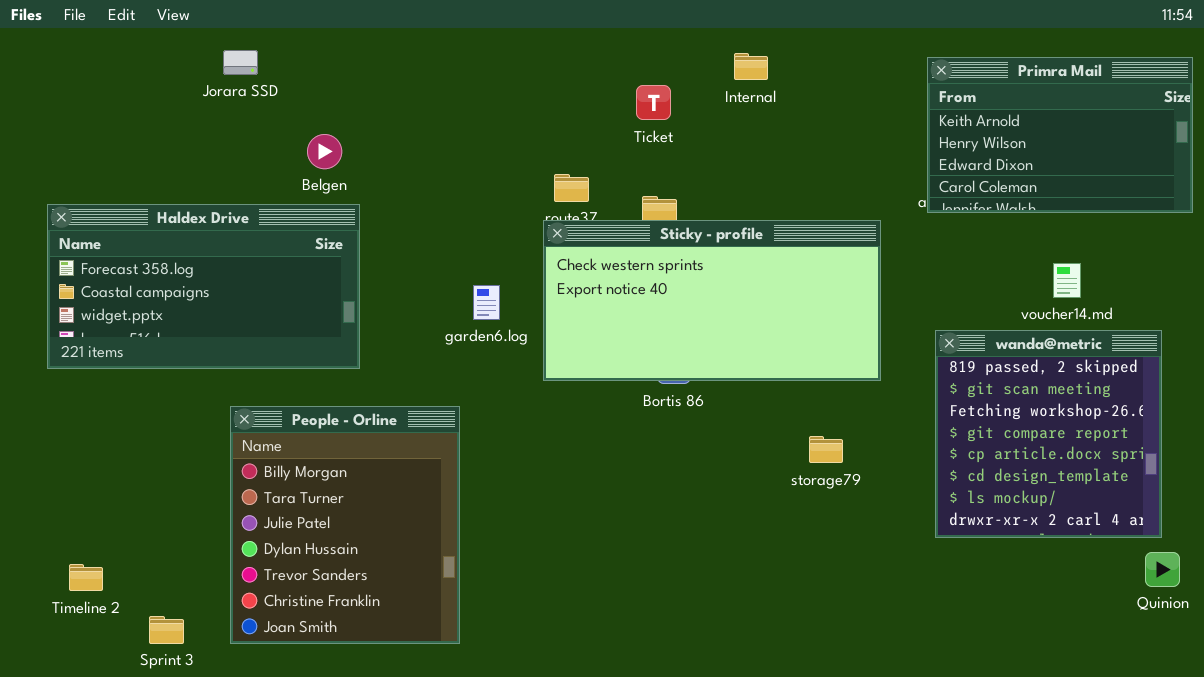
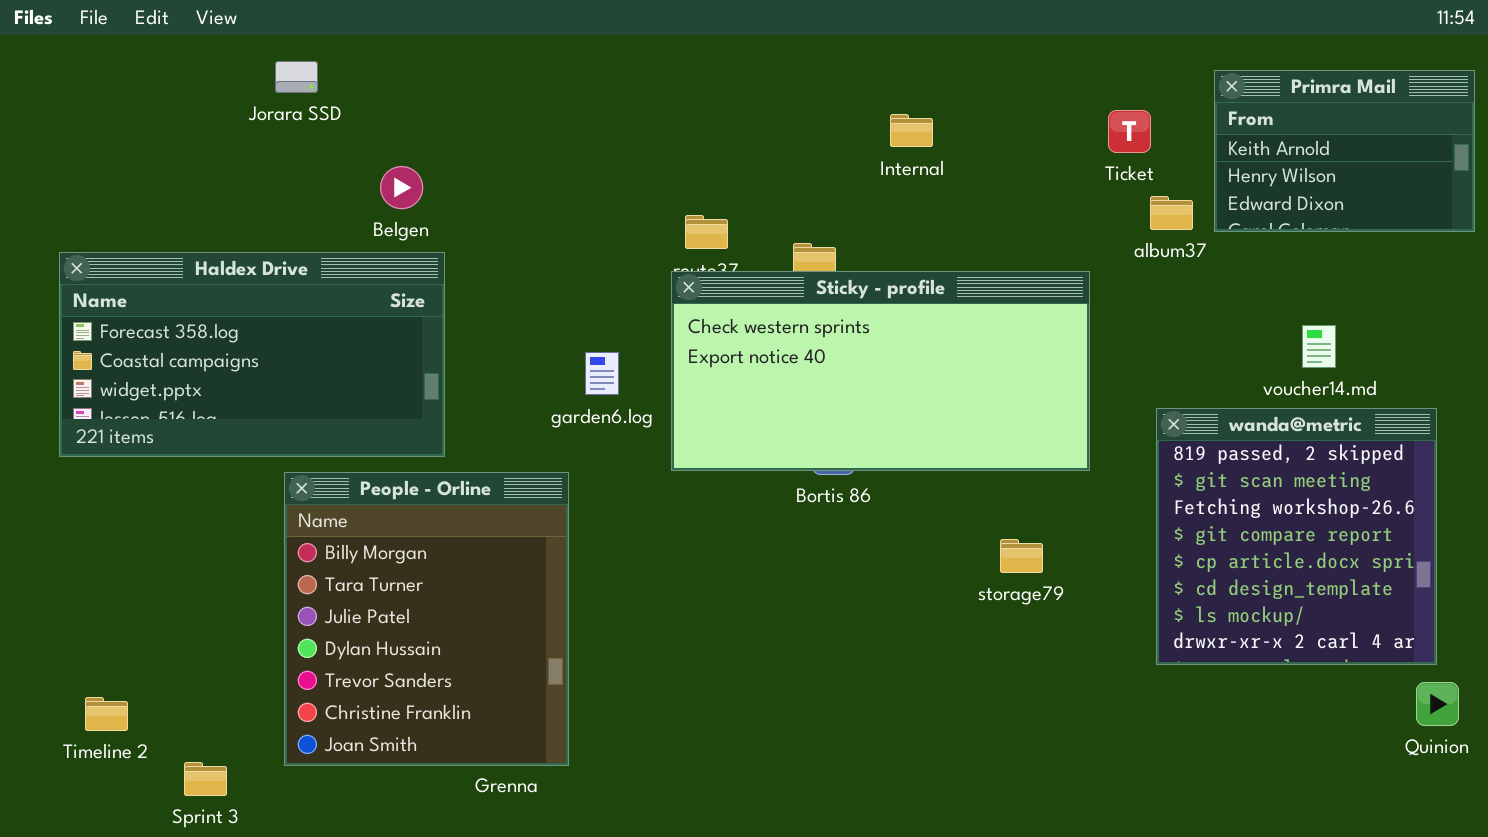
Internal: [734,53,768,80] -> [890,114,933,147], moved
Primra Mail: [927,57,1193,213] -> [1214,70,1475,232], resized
Ticket: [636,85,671,120] -> [1108,110,1151,153], moved
People - Orline: [230,406,460,644] -> [284,472,569,766], moved

